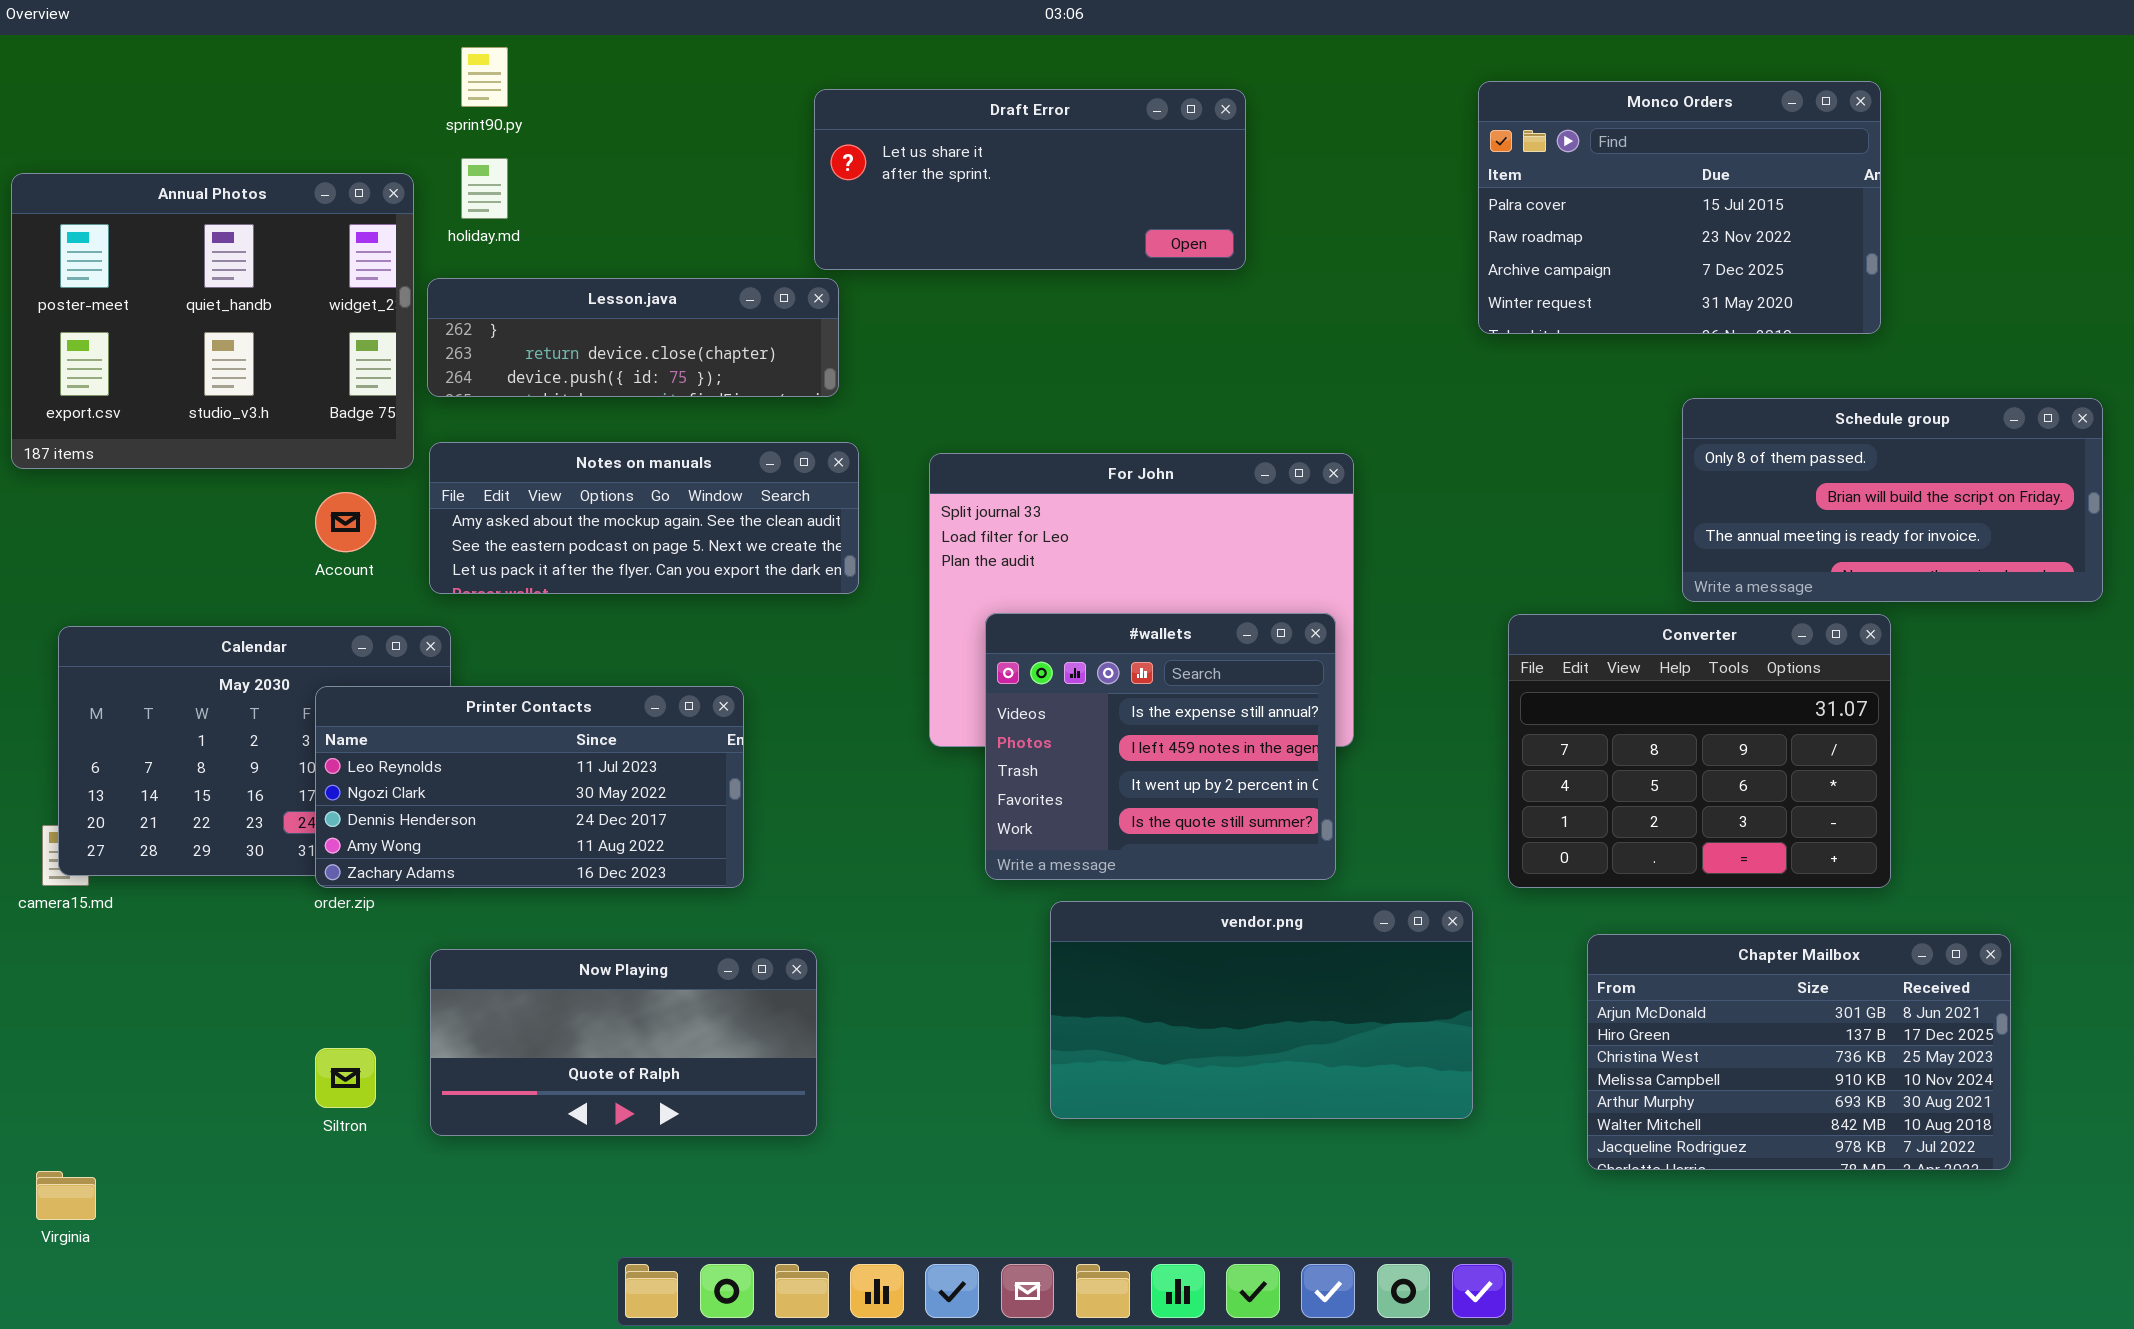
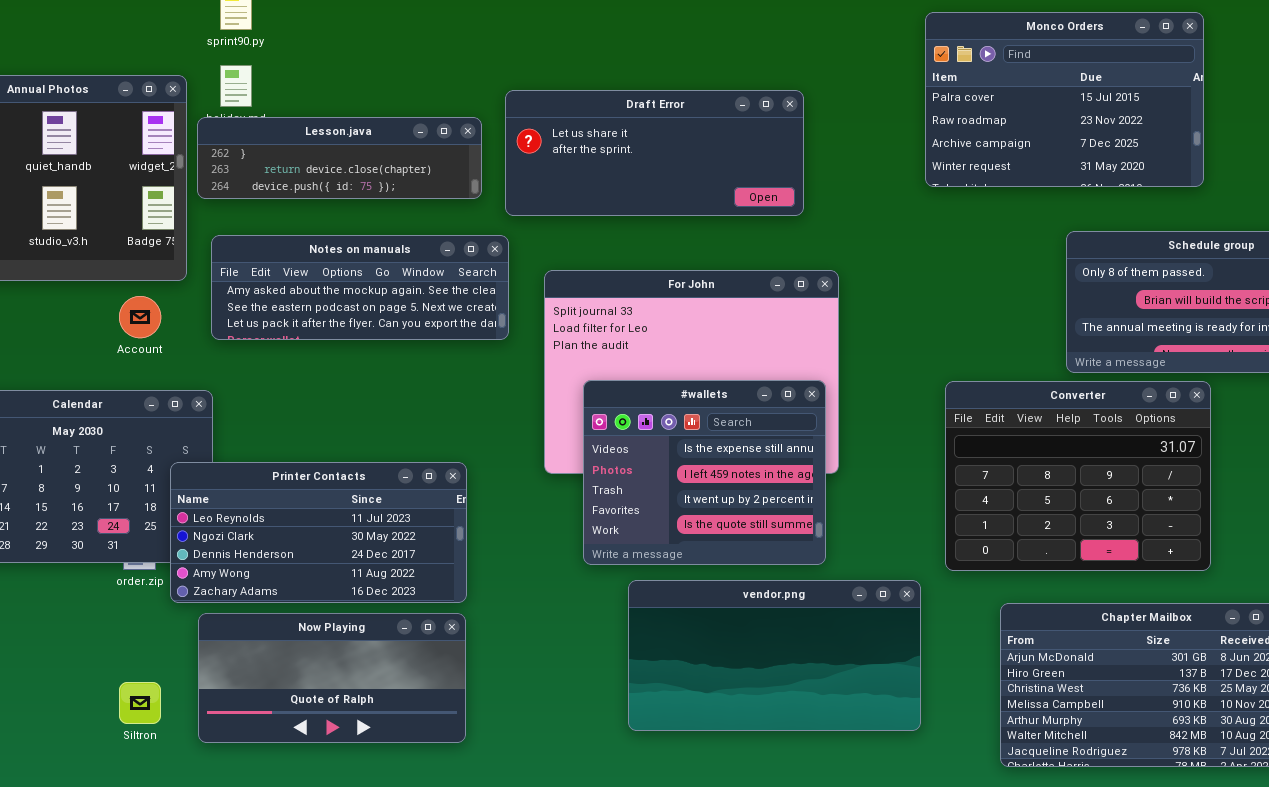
Draft Error: [814,89,1246,270] -> [505,90,804,216], moved
Lesson.java: [427,278,839,397] -> [197,117,482,199], moved
Notes on manuals: [429,442,859,594] -> [211,235,509,340], moved
Printer Contacts: [315,686,744,888] -> [170,462,467,603], moved

